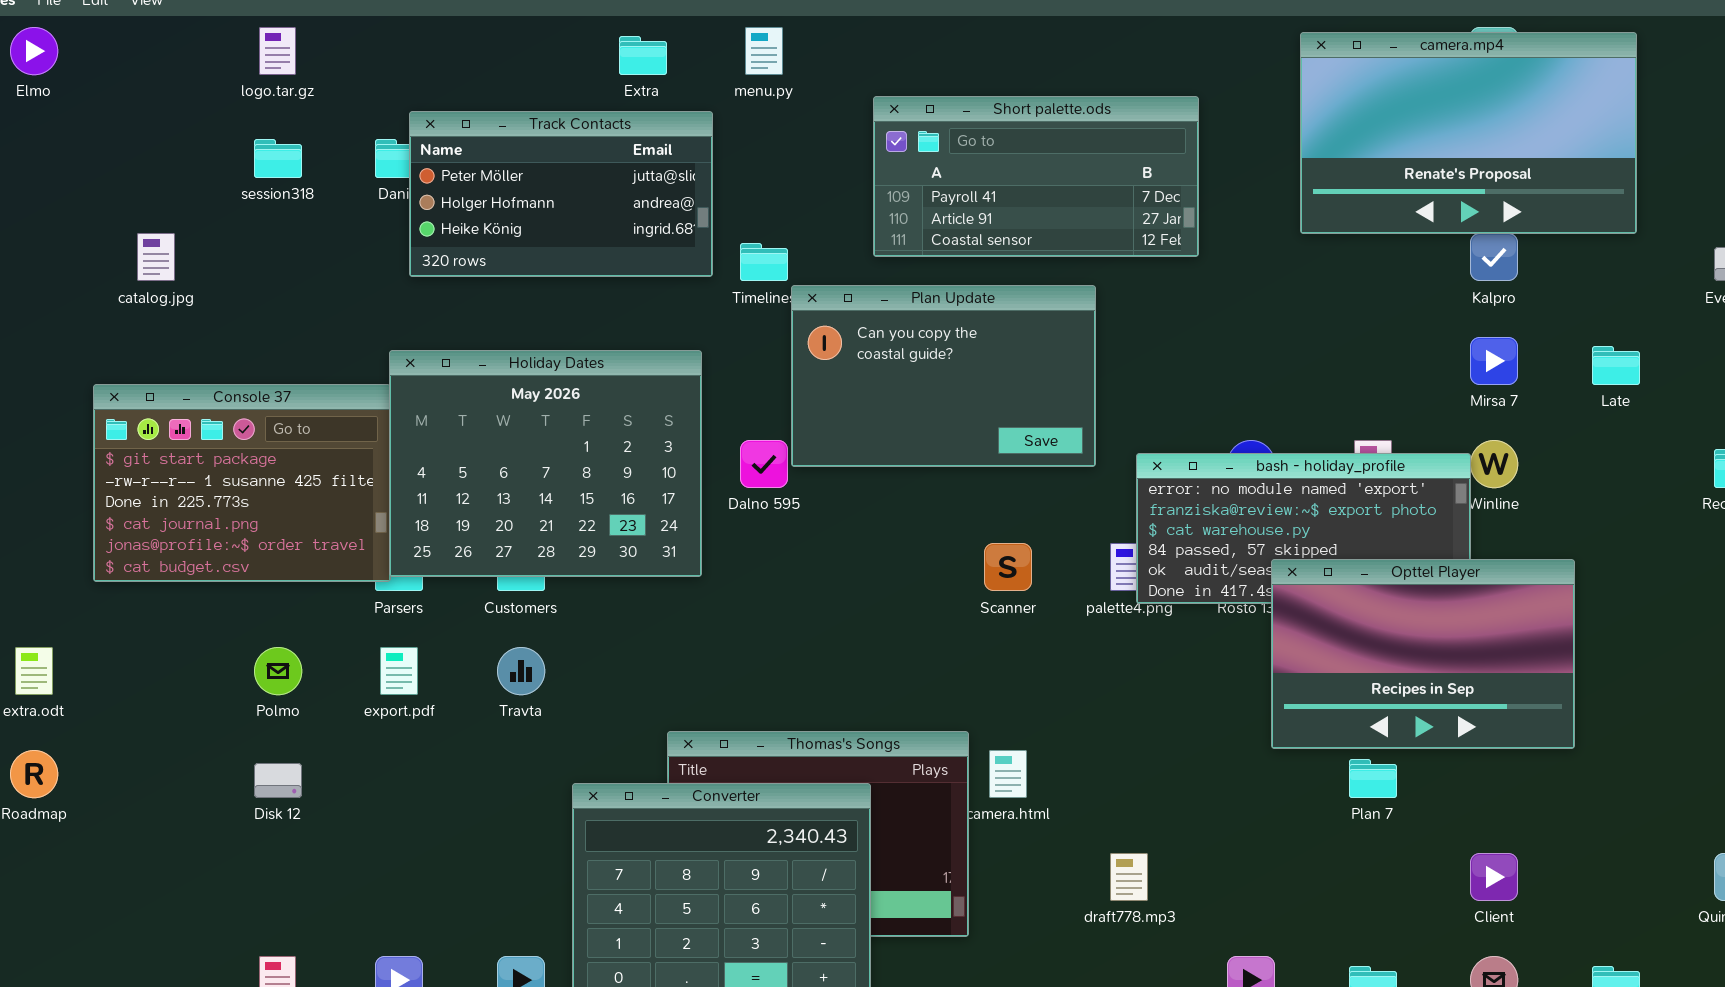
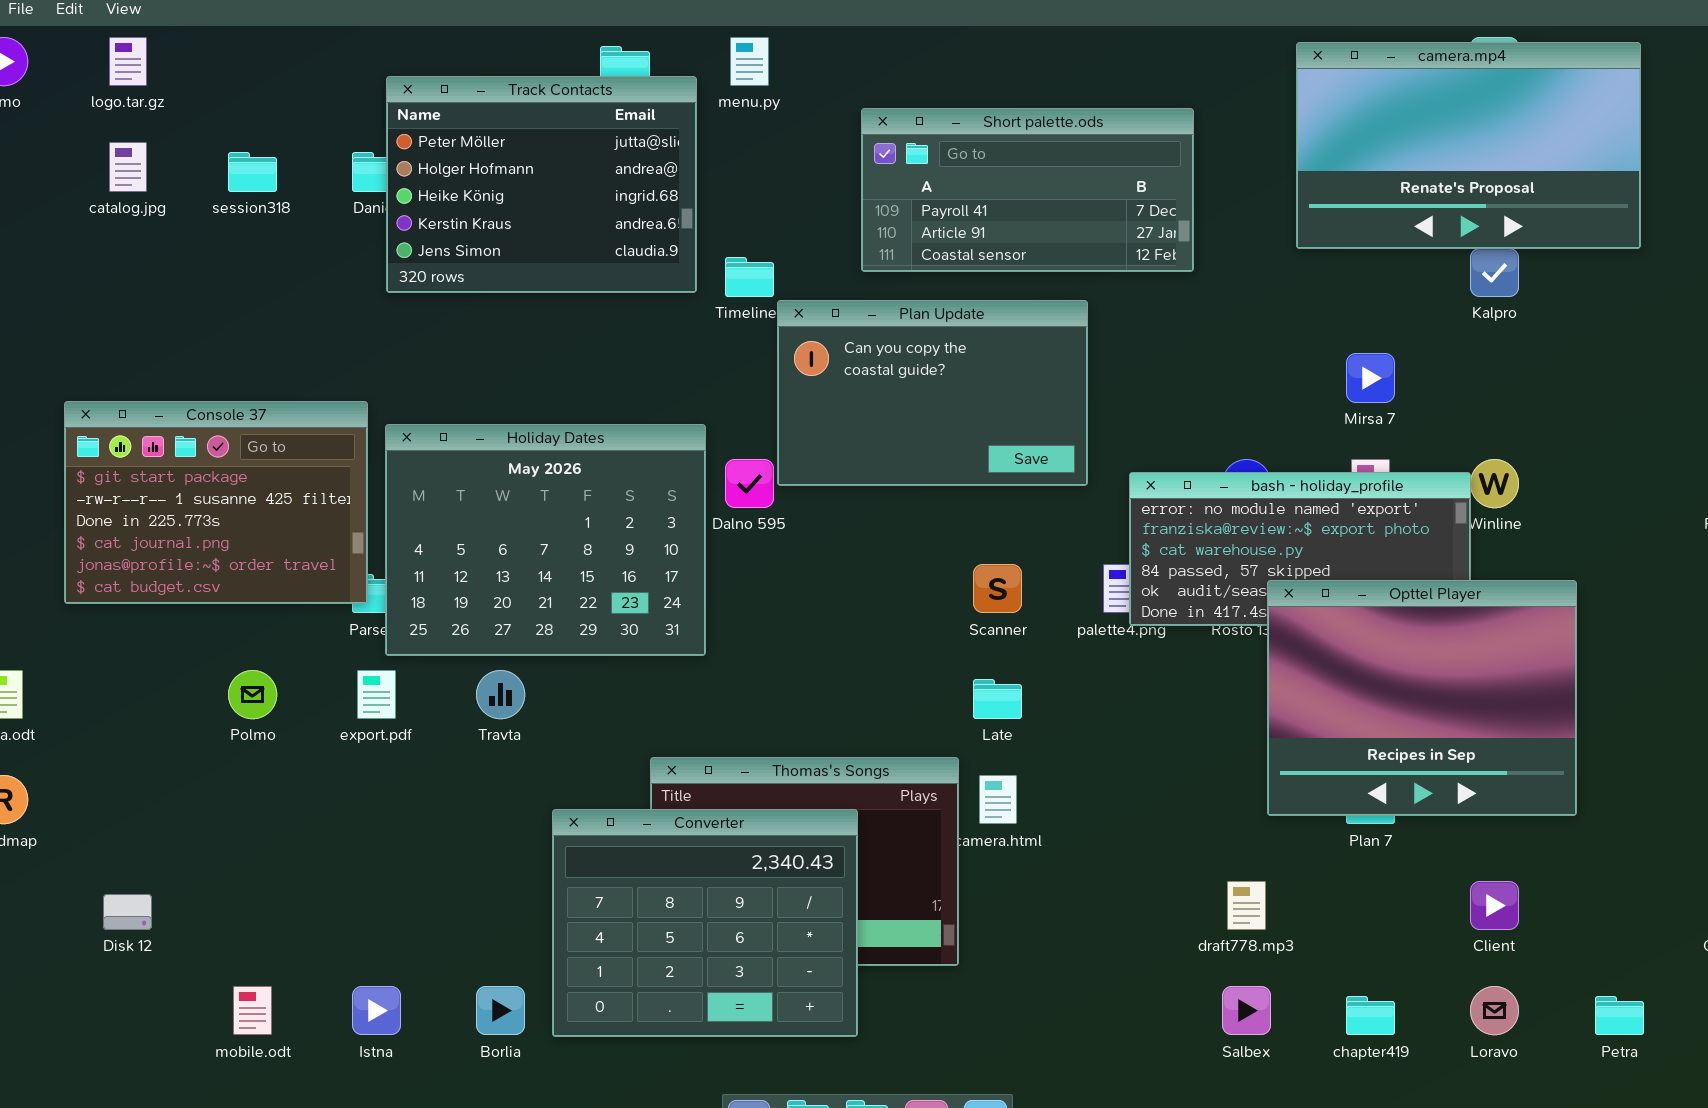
logo.tar.gz: [259,27,296,75] -> [109,37,147,86], moved
Track Contacts: [409,111,713,277] -> [386,76,697,293], resized
catalog.jpg: [137,233,175,281] -> [109,142,147,192], moved
Mirsa 7: [1470,337,1518,385] -> [1346,353,1395,403], moved
Late: [1592,346,1640,385] -> [973,679,1022,719], moved
Holiday Dates: [389,350,702,577] -> [385,424,706,656], moved
Opttel Player: [1271,559,1575,749] -> [1267,580,1577,816], resized
Disk 12: [254,763,302,798] -> [103,894,152,930], moved
draft778.mp3: [1110,853,1148,901] -> [1227,881,1266,930], moved

